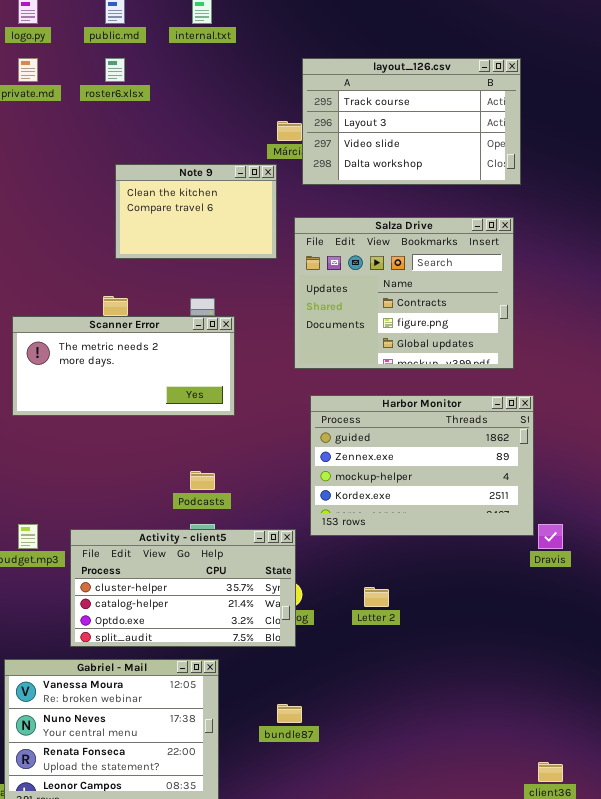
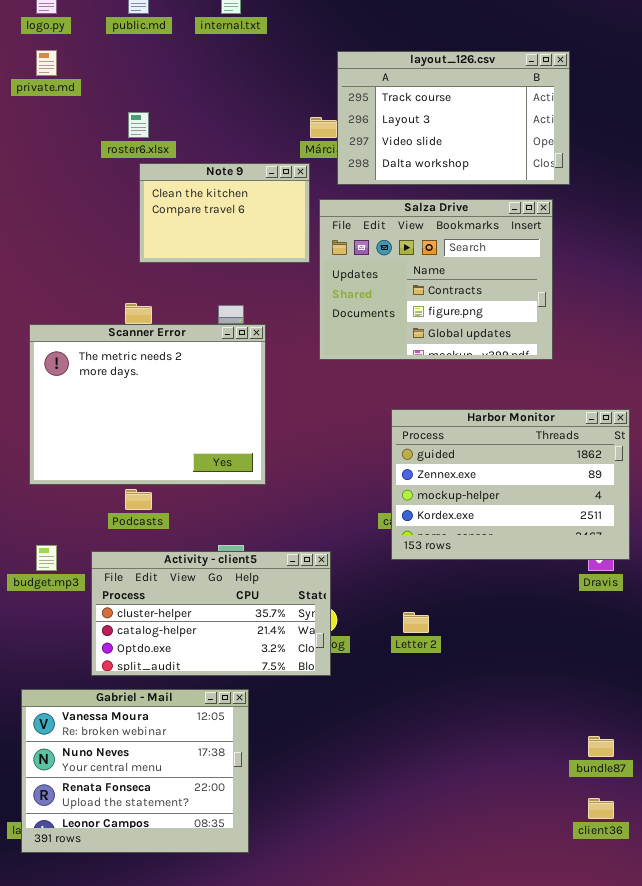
roster6.xlsx: [105,58,125,82] -> [128,112,149,138], moved
Salza Drive: [294,217,514,369] -> [319,199,553,360], moved
Scanner Error: [12,316,235,416] -> [29,324,266,485], resized
Harbor Monitor: [310,395,534,536] -> [391,409,630,560], moved
Podcasts: [190,471,215,490] -> [125,489,152,510], moved
bundle87: [277,704,302,723] -> [588,736,614,757], moved

